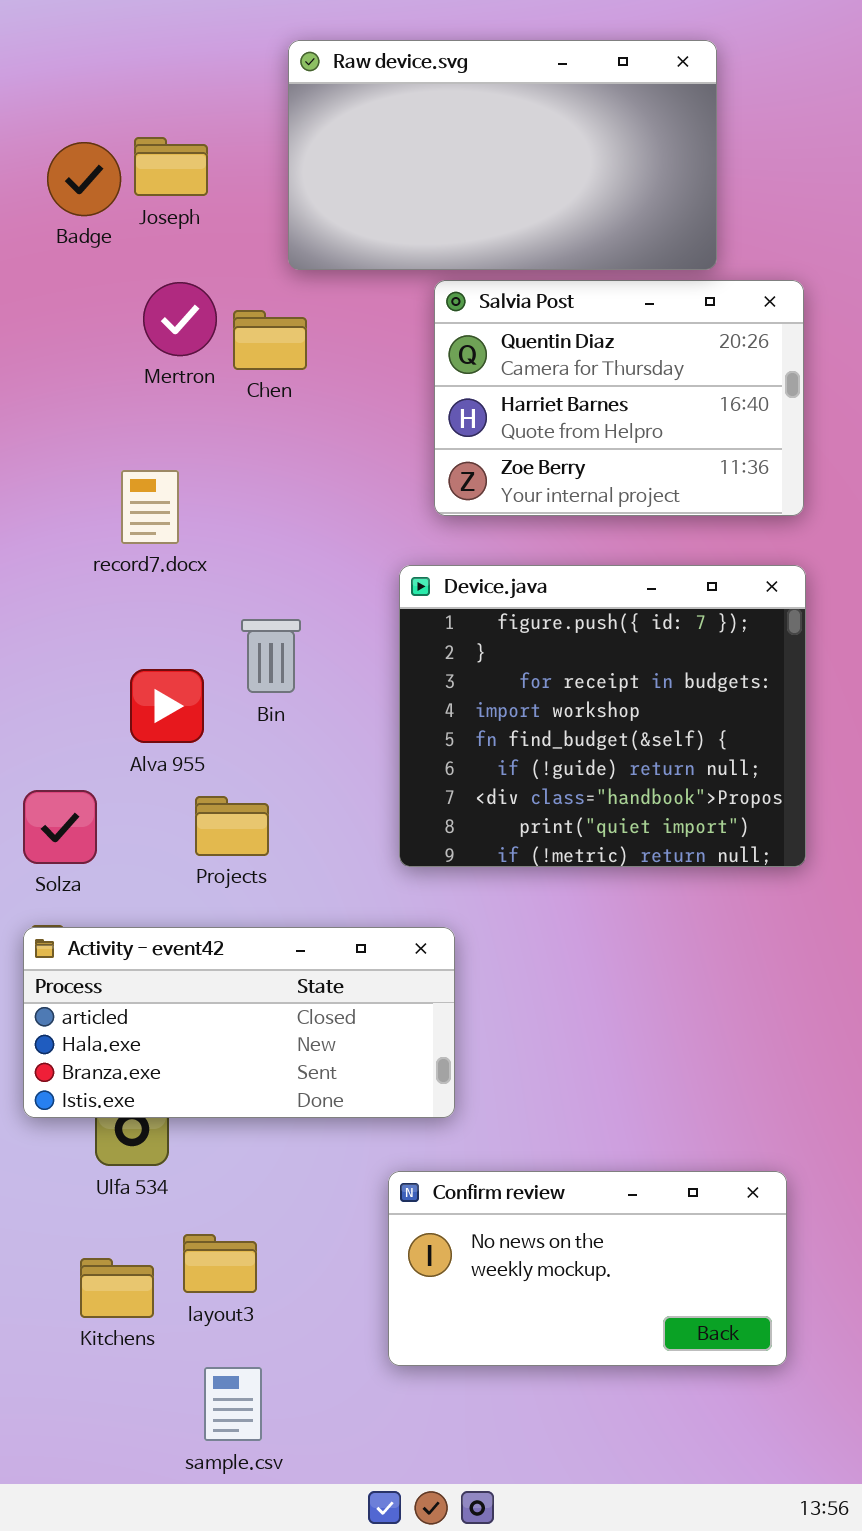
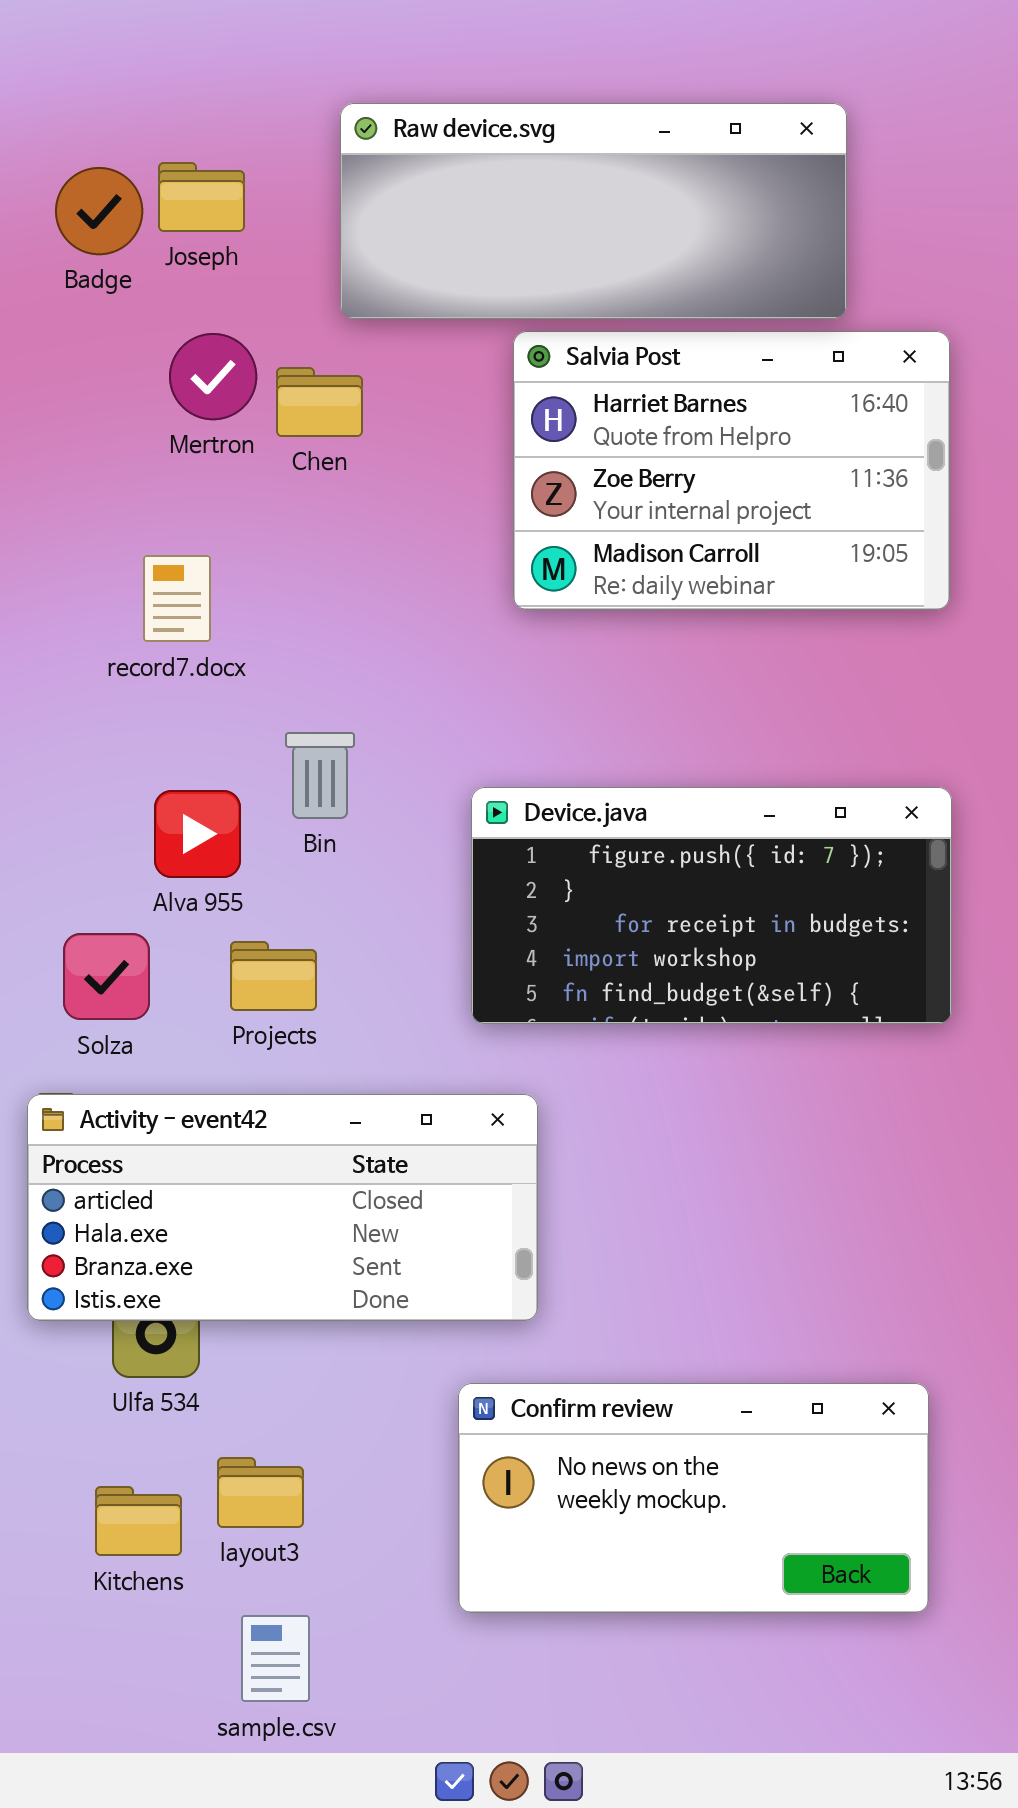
Raw device.svg: [288,40,717,270] -> [340,103,847,319], resized
Salvia Post: [434,280,804,516] -> [513,331,950,610], scrolled down 1 row
Device.java: [399,565,806,867] -> [471,787,952,1024], resized
Solza: [23,790,97,864] -> [63,933,150,1020], moved

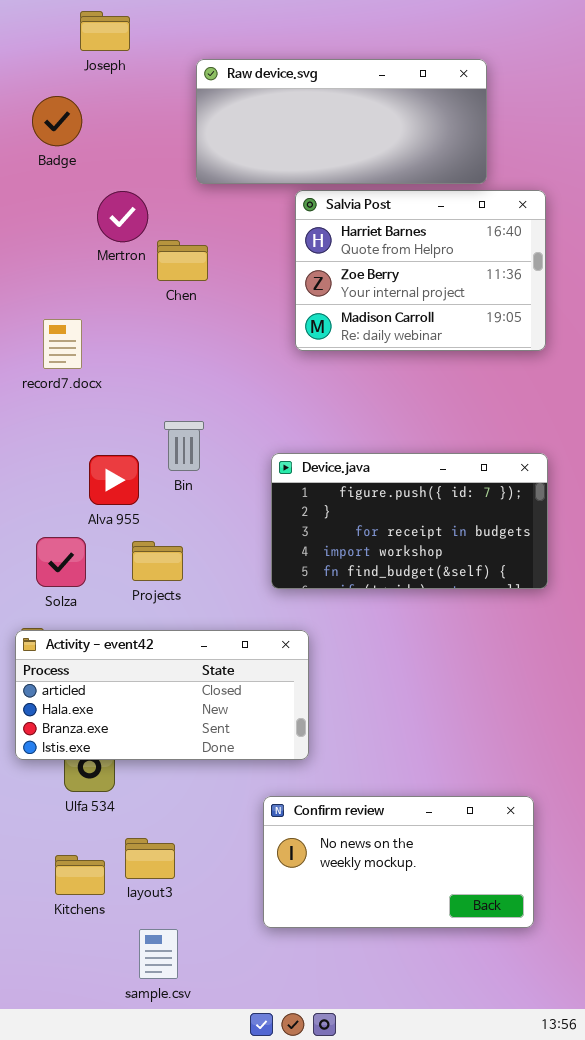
Joseph: [158,162,245,232] -> [80,11,130,51], moved
Chen: [276,367,363,437] -> [157,240,208,281], moved
record7.docx: [143,555,211,642] -> [43,319,82,369], moved

